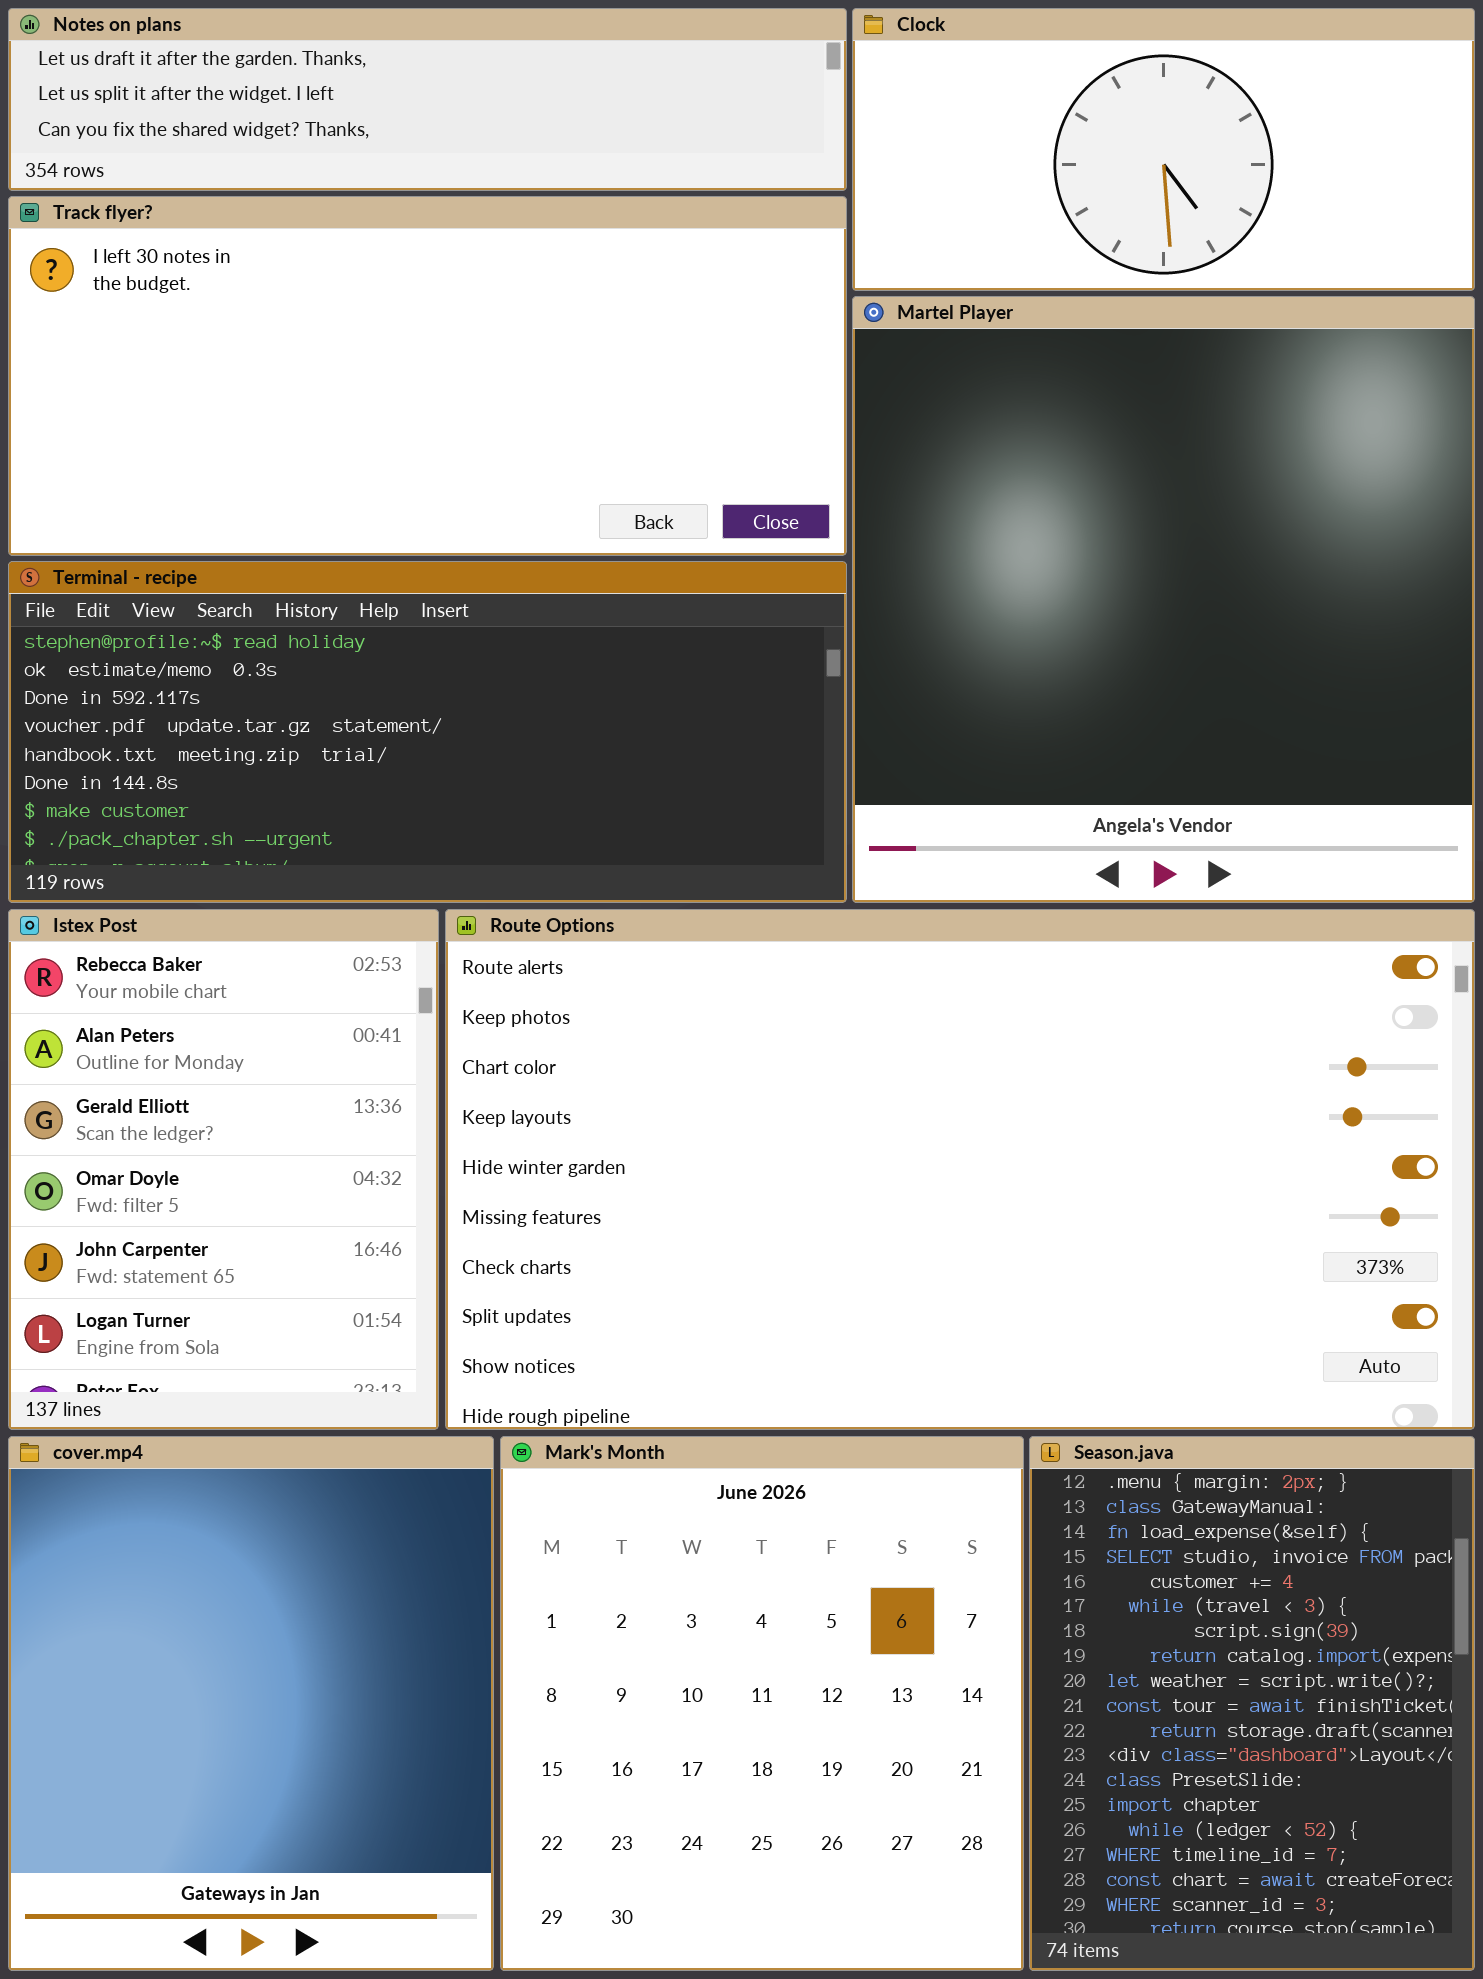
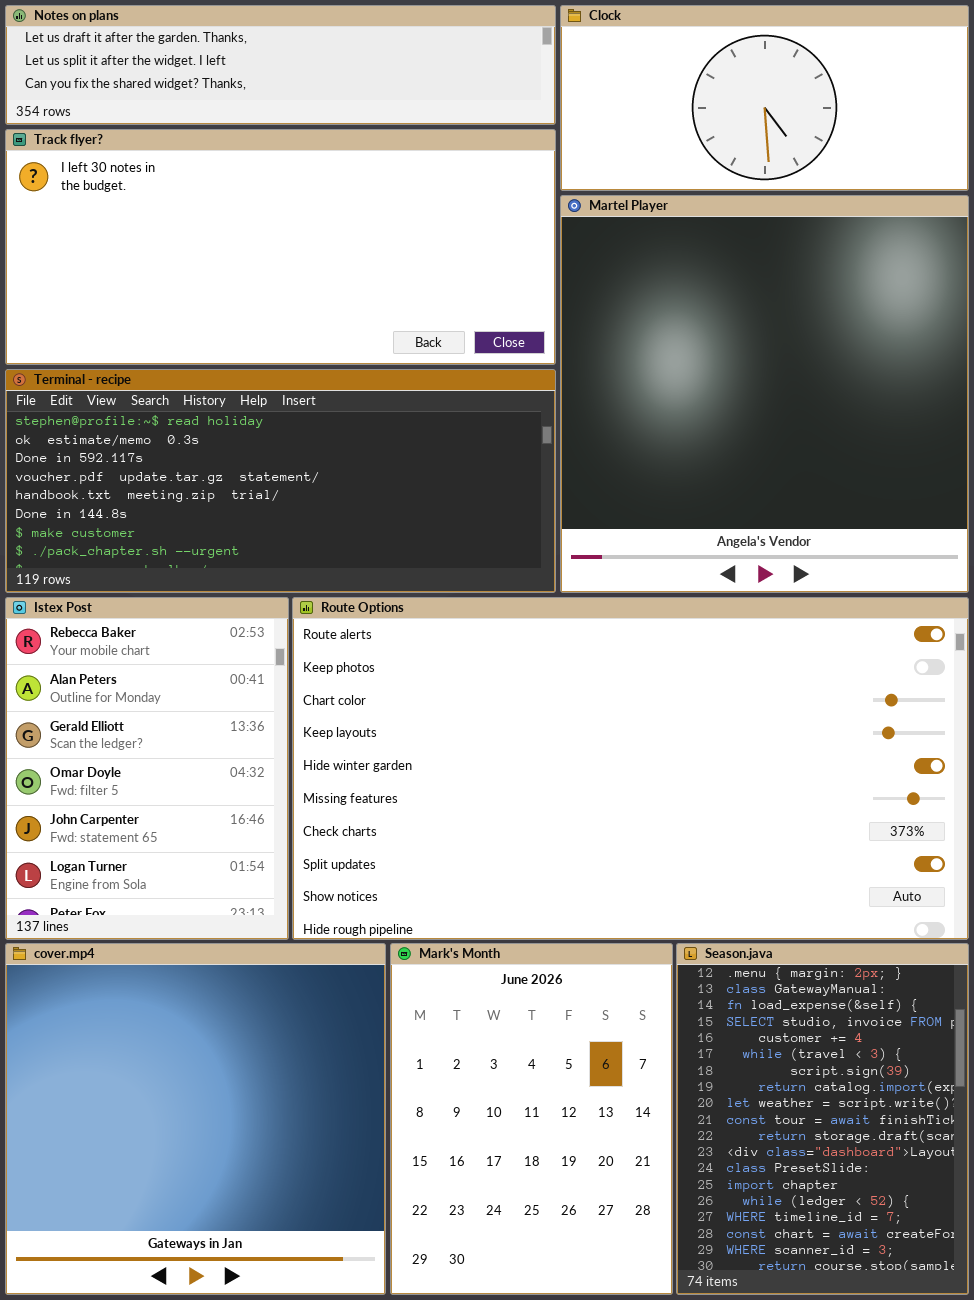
cover.mp4: [8,1436,494,1971] -> [5,943,386,1295], resized
Mark's Month: [500,1436,1024,1971] -> [390,943,673,1295], resized

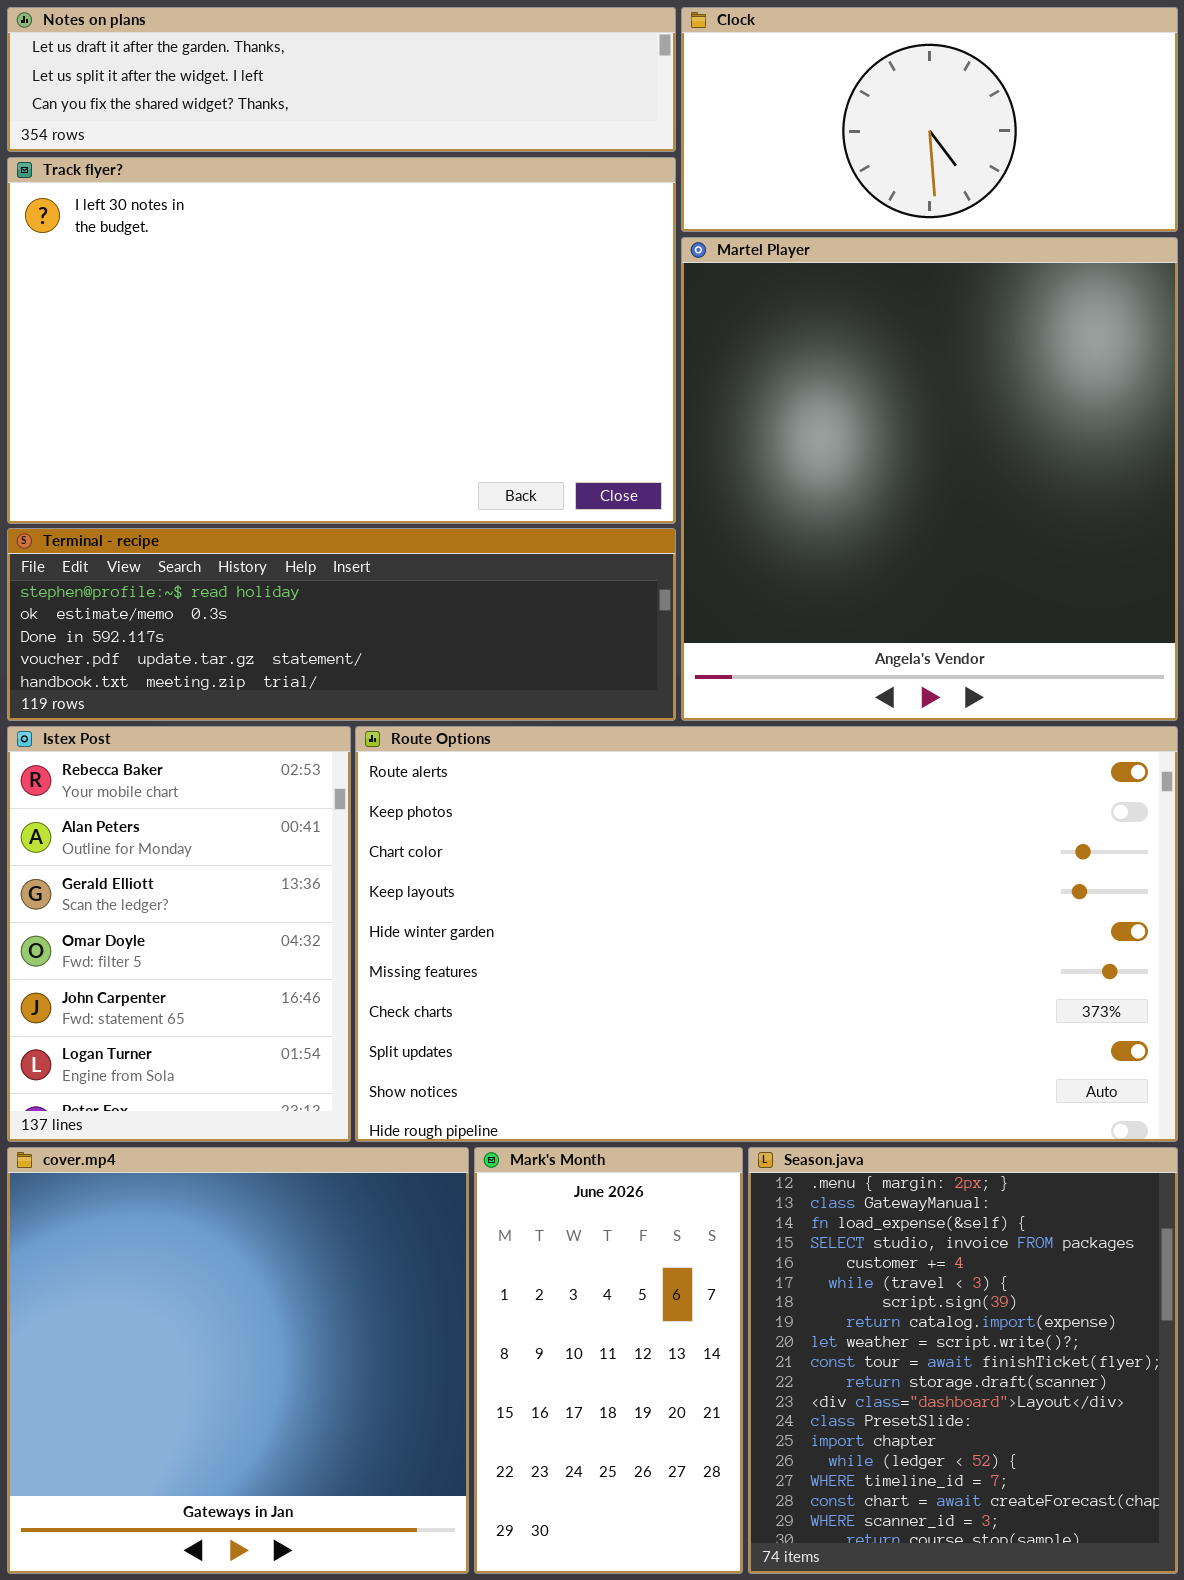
Track flyer?: [5,129,556,365] -> [7,157,676,524], resized
Terminal - recipe: [5,369,556,593] -> [7,528,676,721], resized
Mark's Month: [390,943,673,1295] -> [474,1147,743,1574], resized
Season.java: [676,943,969,1295] -> [748,1147,1178,1574], resized

